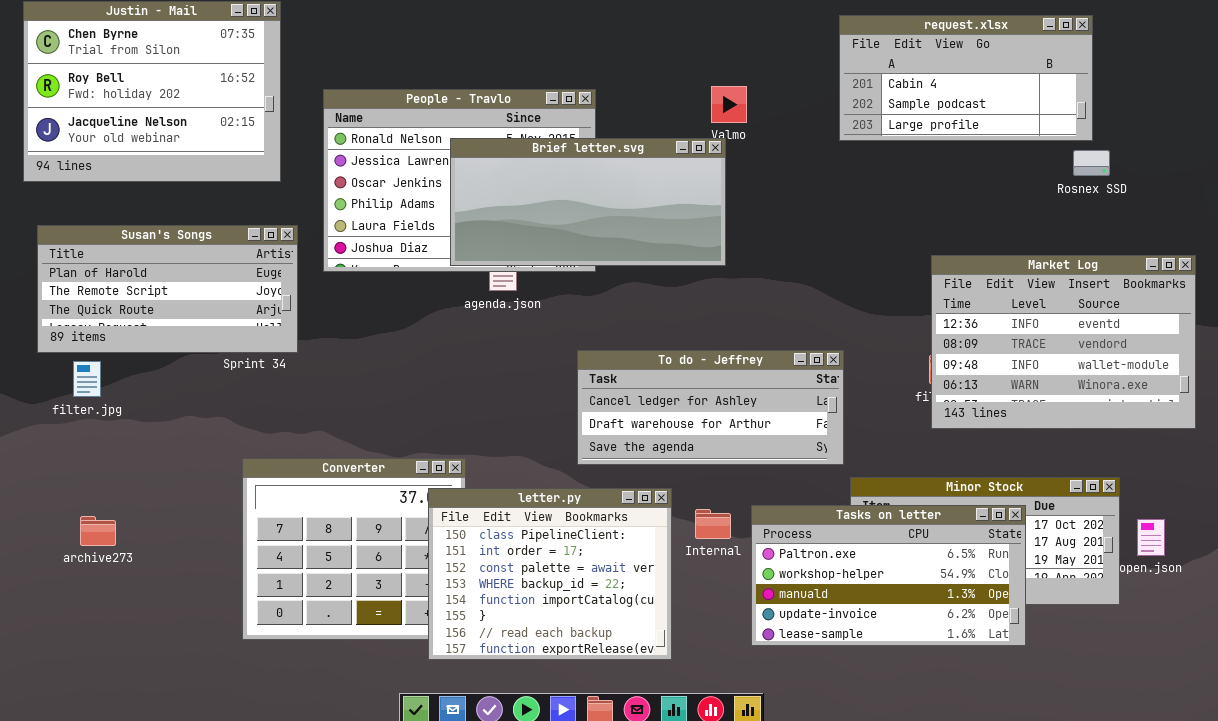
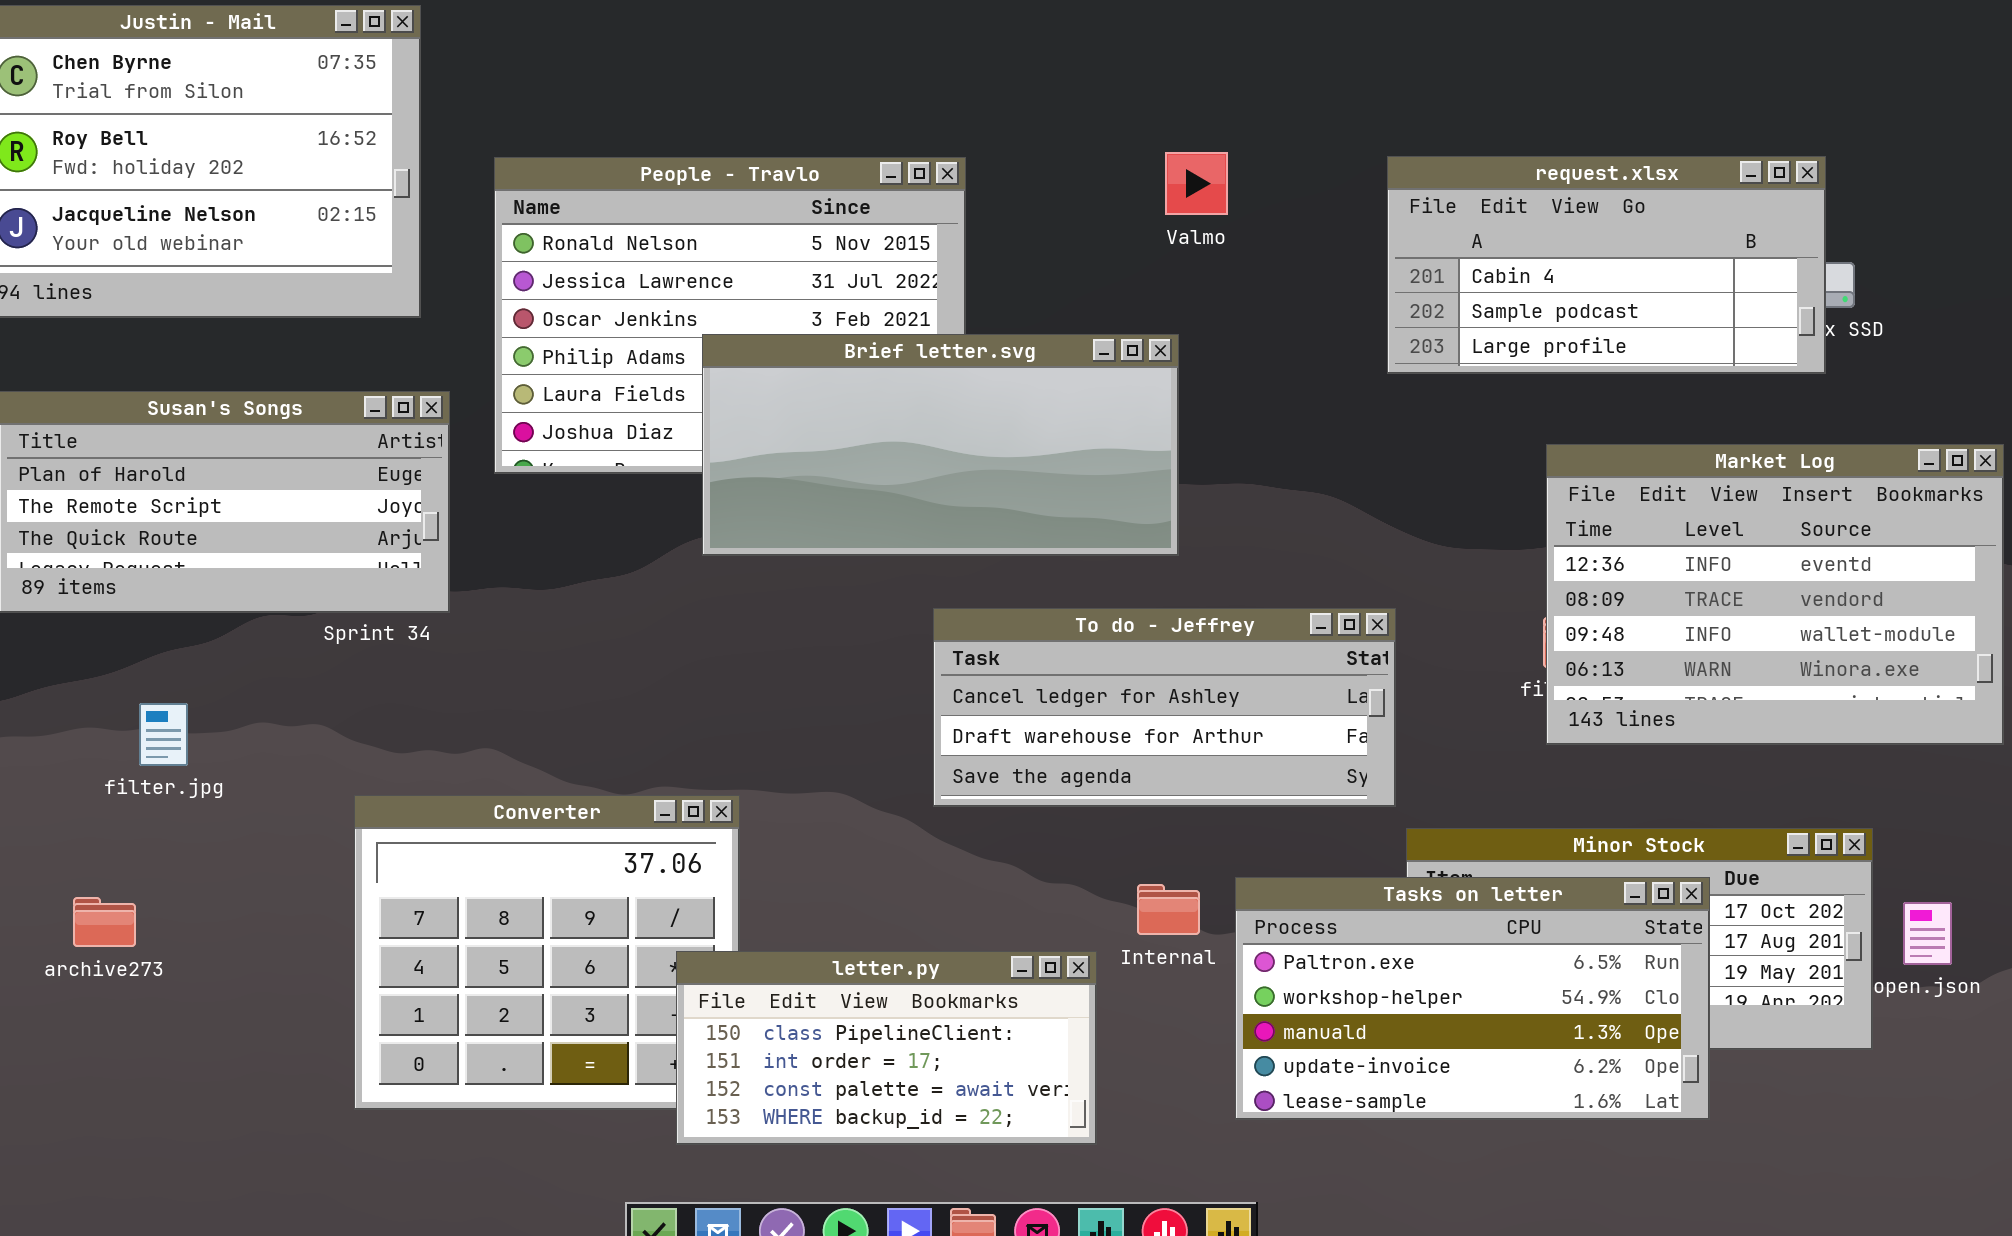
request.xlsx: [839,15,1093,141] -> [1387,156,1826,374], moved
Brief letter.svg: [450,138,726,266] -> [702,334,1179,556], moved
filter.jpg: [73,361,101,397] -> [139,703,188,766], moved
letter.py: [428,488,672,660] -> [676,951,1097,1145], resized

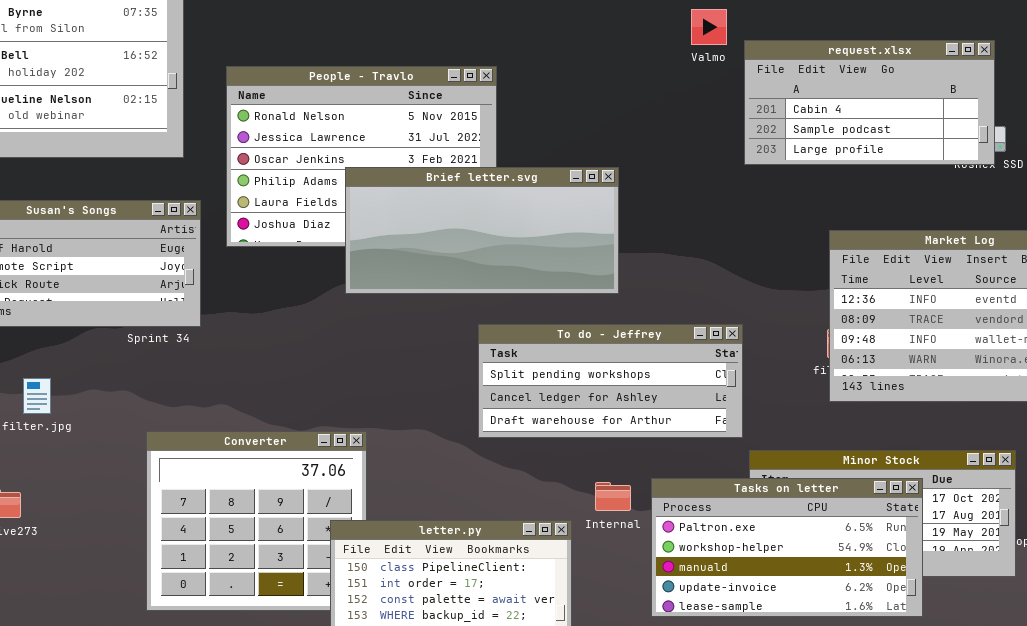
Valmo: [1165,152,1228,215] -> [691,9,727,45], moved
request.xlsx: [1387,156,1826,374] -> [744,40,995,165], moved
To do - Jeffrey: [933,608,1396,807] -> [478,324,743,438], scrolled up 1 row

